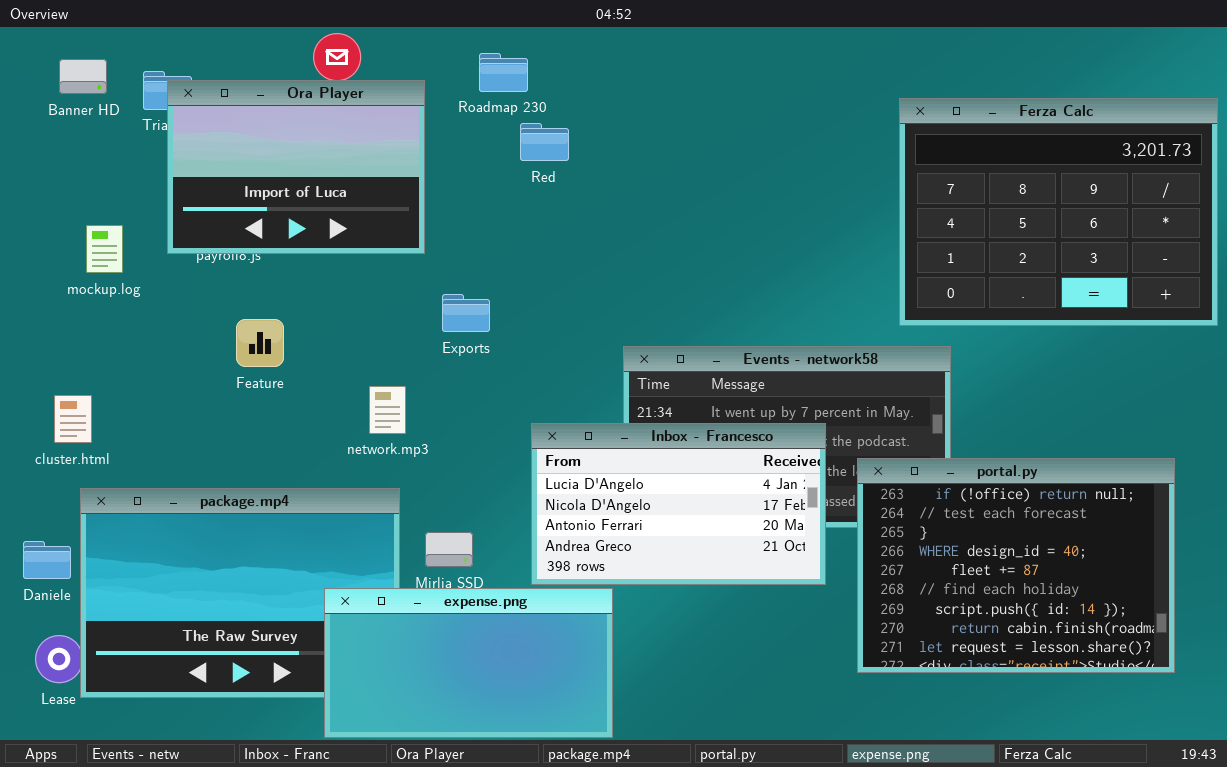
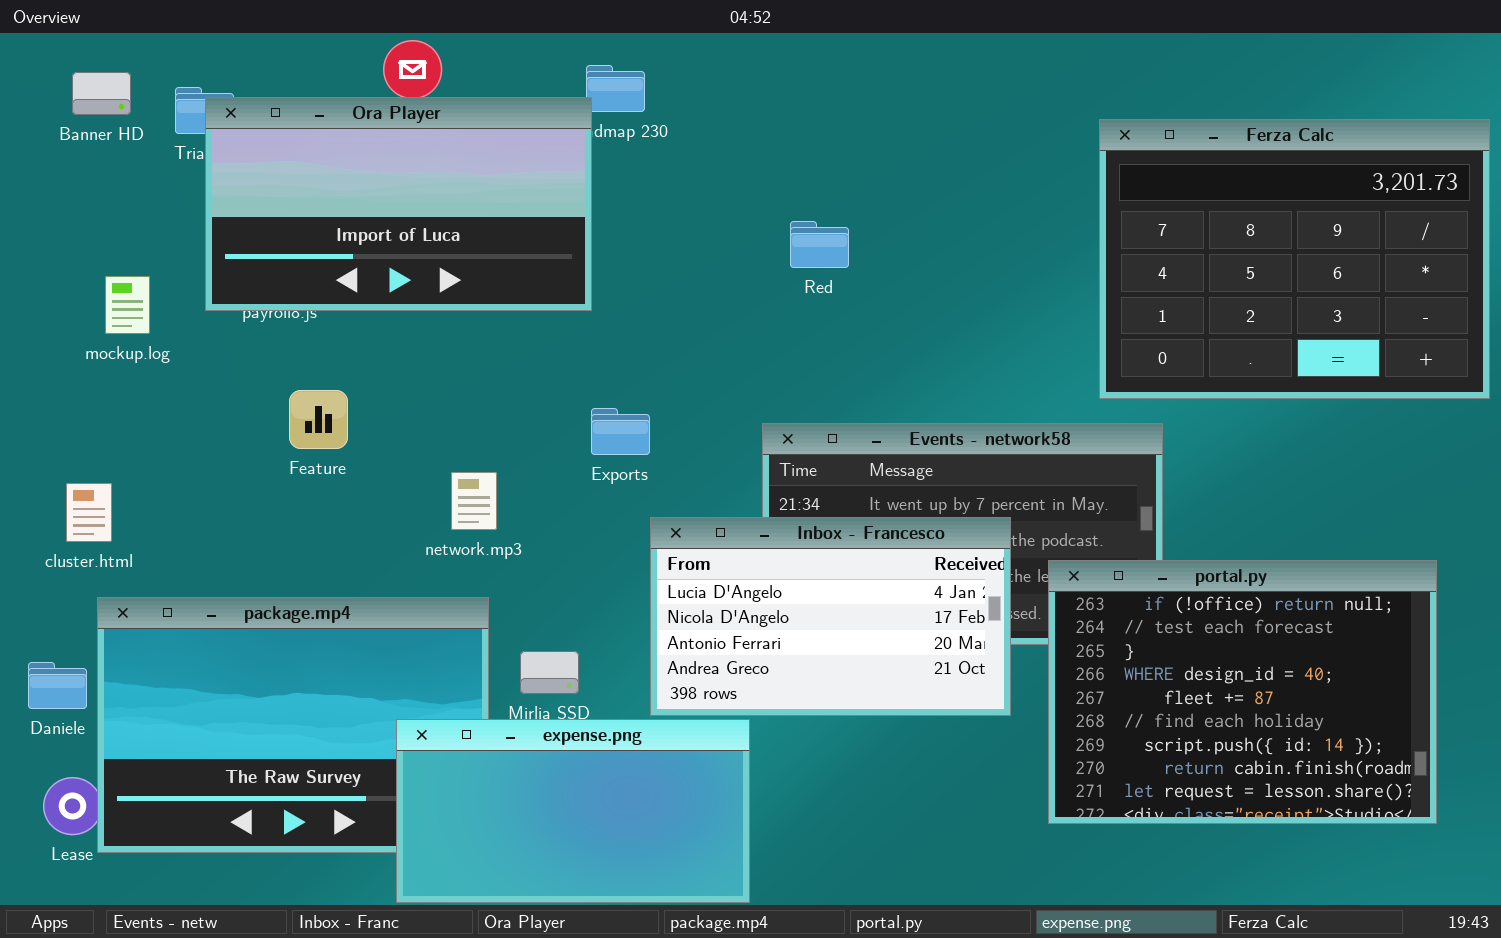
Ora Player: [167,80,425,254] -> [205,97,592,311], resized
Red: [520,123,569,161] -> [790,221,849,268], moved
Exports: [442,294,490,332] -> [591,408,650,455], moved

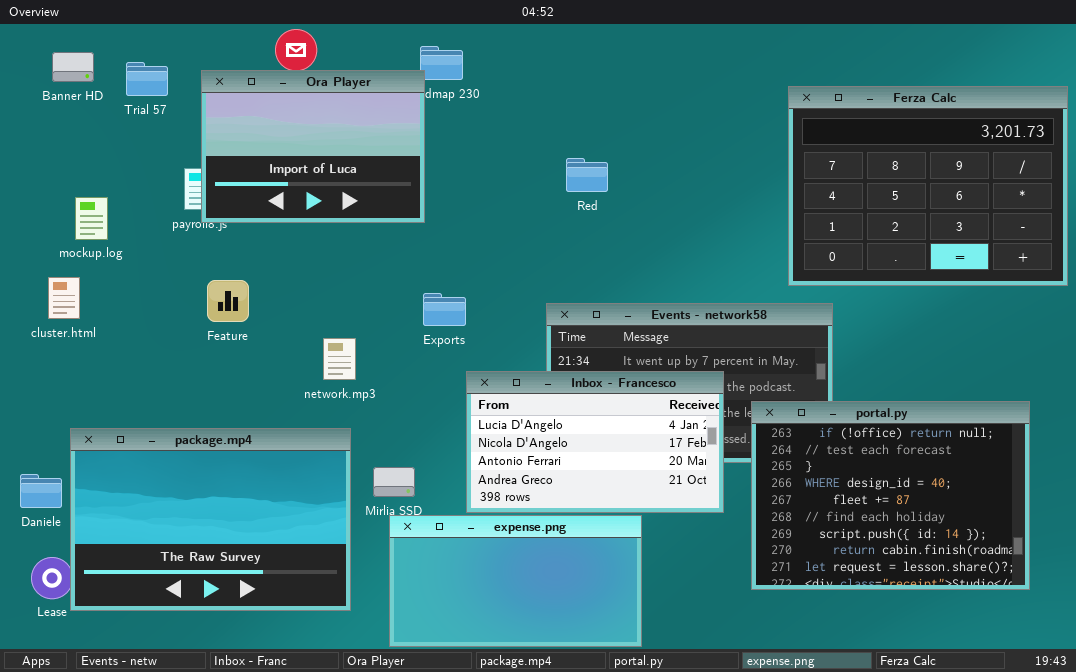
Ora Player: [205,97,592,311] -> [201,70,425,223], resized
cluster.html: [66,483,112,542] -> [48,277,80,319], moved
expense.png: [396,719,750,903] -> [389,515,642,647], moved

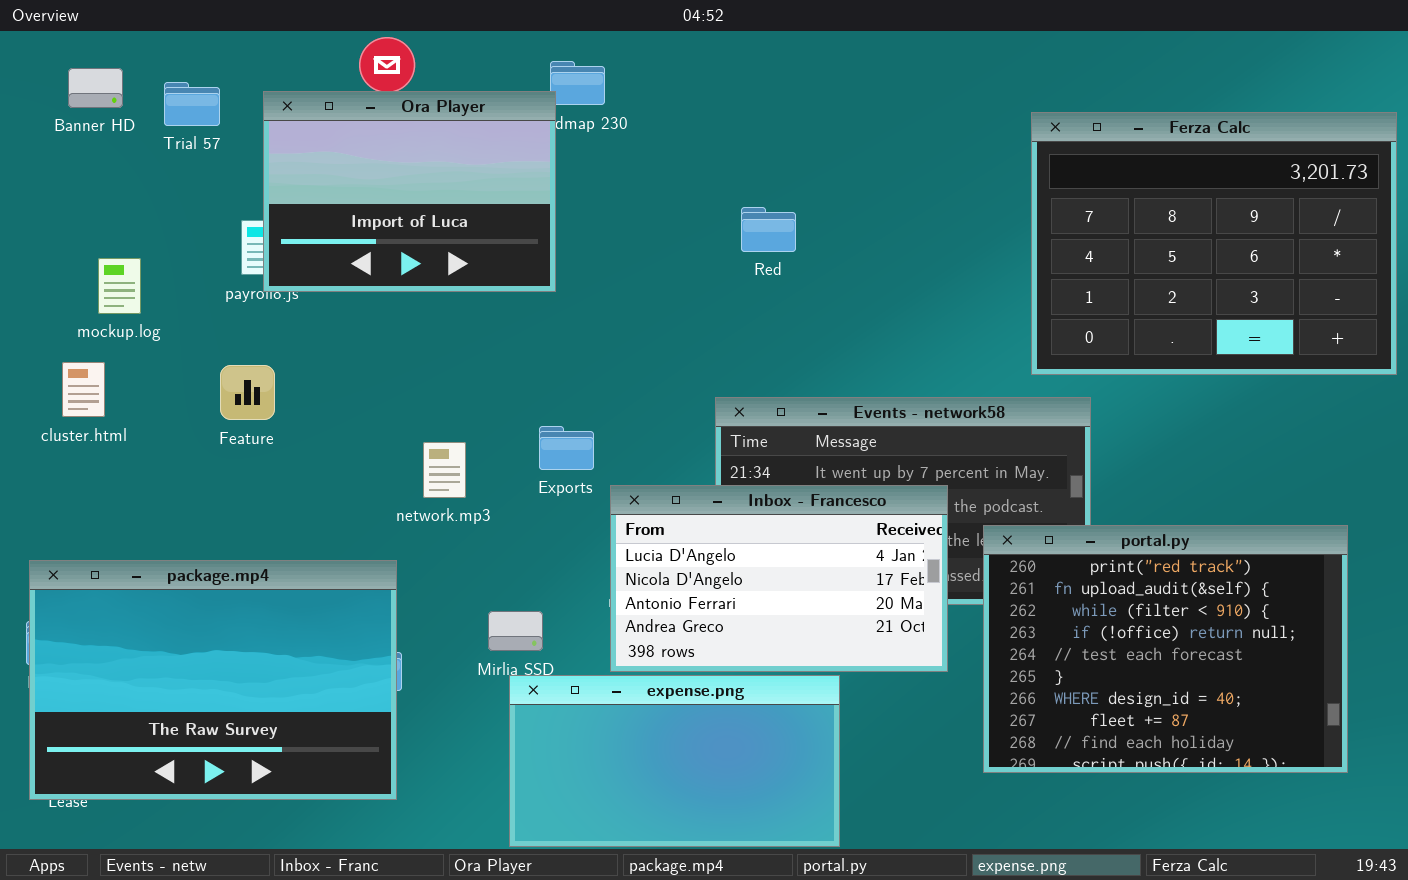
Feature: [207,280,249,322] -> [220,365,275,420], moved
Exports: [423,293,466,326] -> [539,426,594,470], moved
portal.py: [751,401,1030,590] -> [983,525,1348,773], scrolled up 3 rows
package.mp4: [70,428,351,611] -> [29,560,397,800], moved

